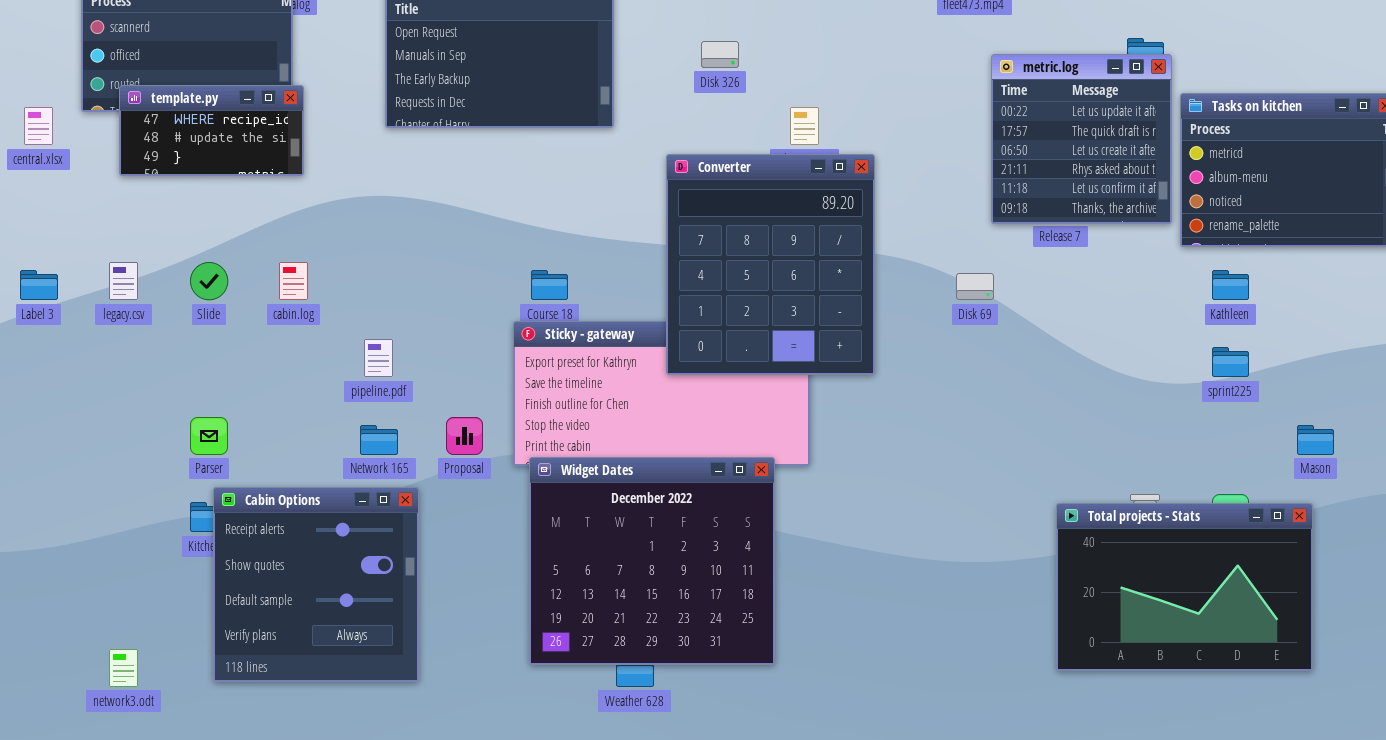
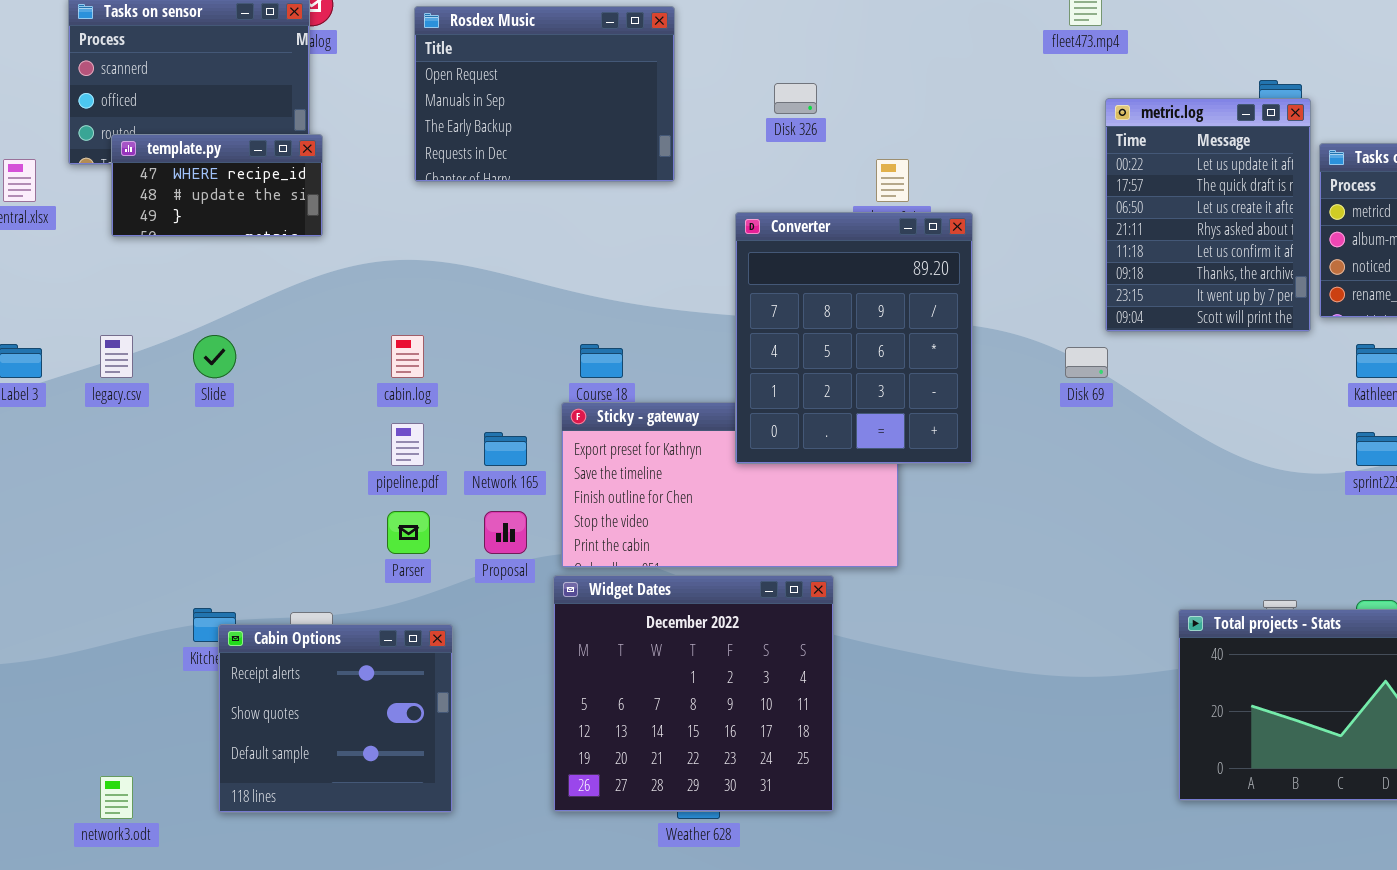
metric.log: [991,54,1172,224] -> [1105,98,1311,332], resized
cabin.log: [279,262,308,300] -> [391,335,424,378], moved
Parser: [190,417,228,455] -> [387,511,430,554], moved
Network 165: [360,425,398,455] -> [484,432,527,466], moved
Widget Dates: [529,457,775,665] -> [553,575,834,812], moved
Cabin Options: [213,487,419,682] -> [218,624,453,813], resized

